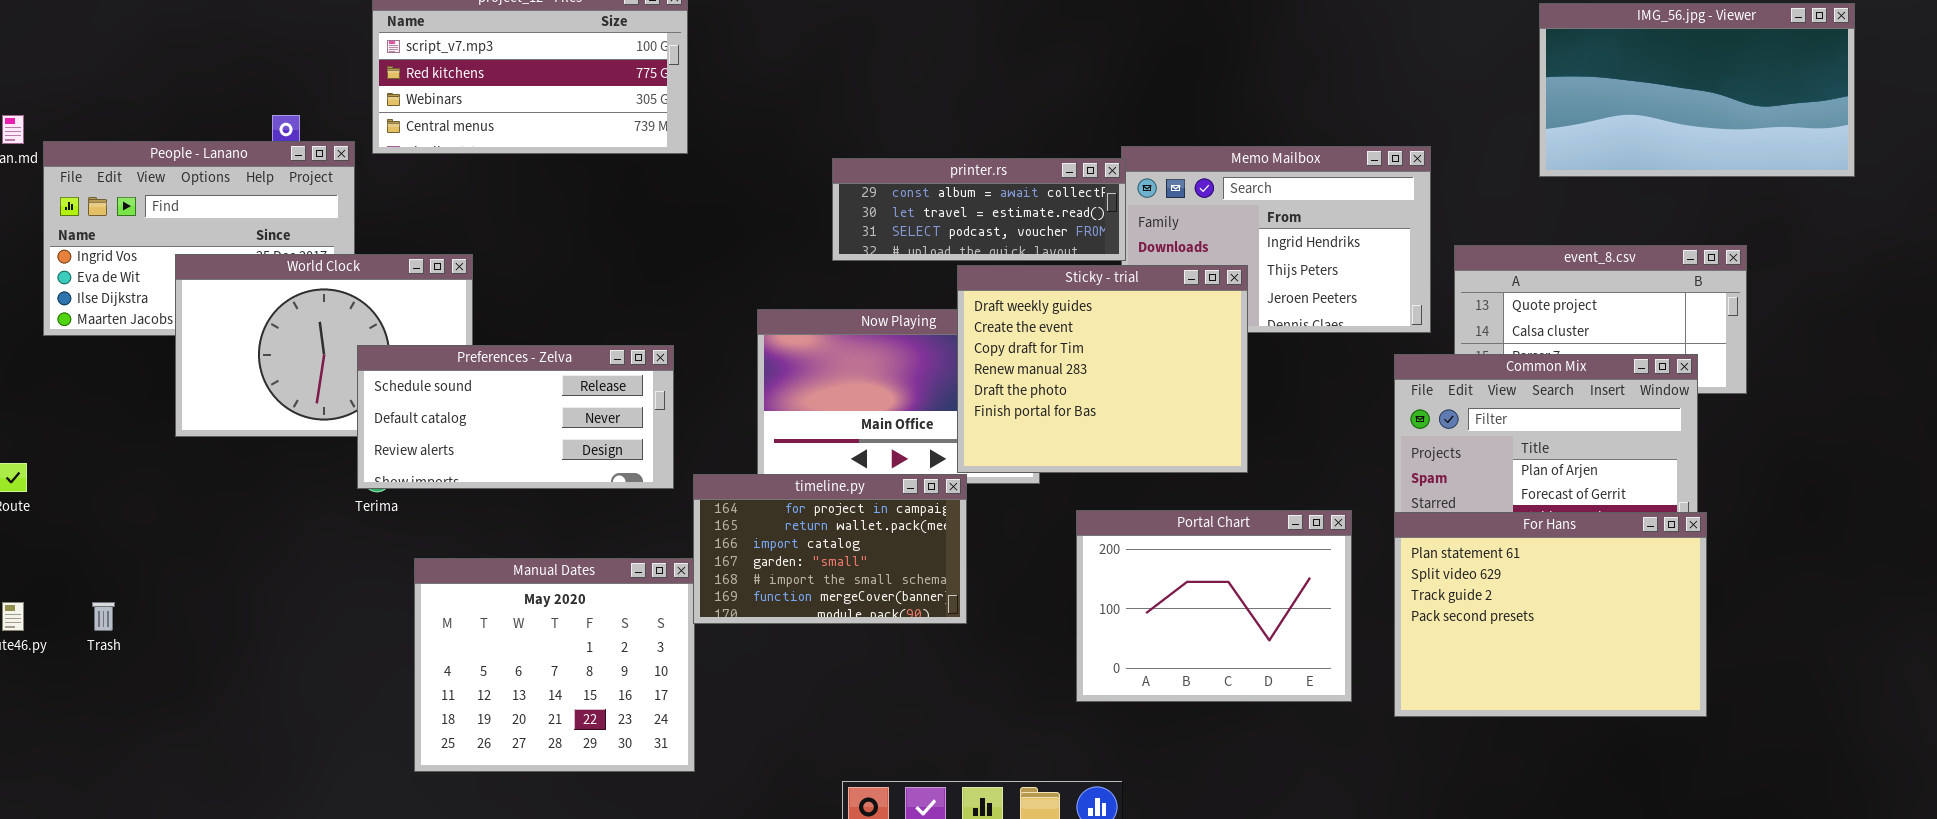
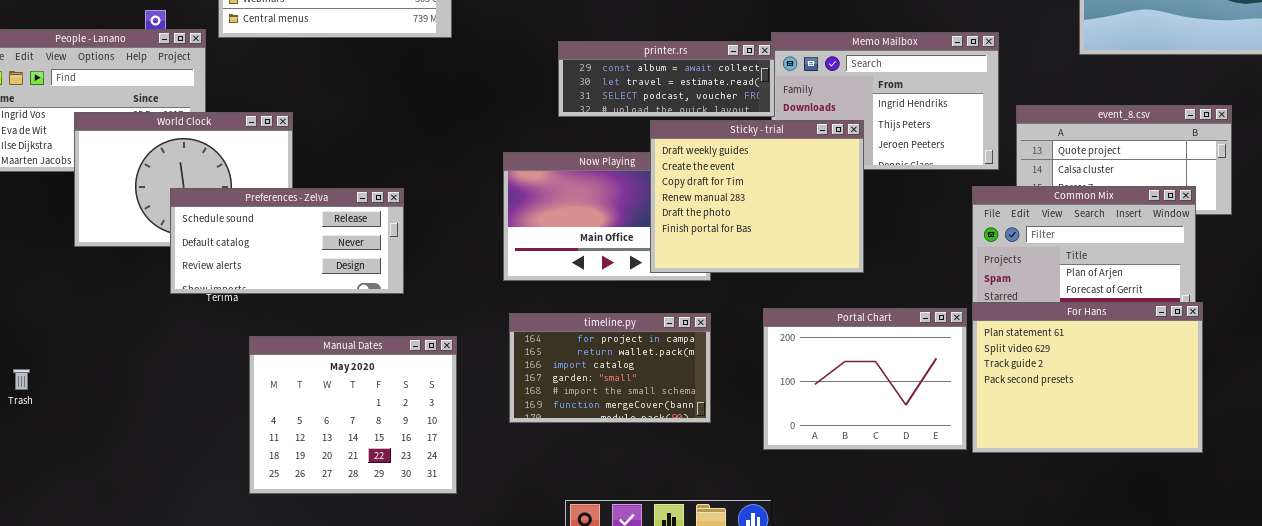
Preferences - Zelva: [357,345,674,489] -> [170,188,404,294], moved
timeline.py: [693,474,967,624] -> [509,313,711,423], moved
Portal Chart: [1076,510,1352,702] -> [763,308,967,450], moved

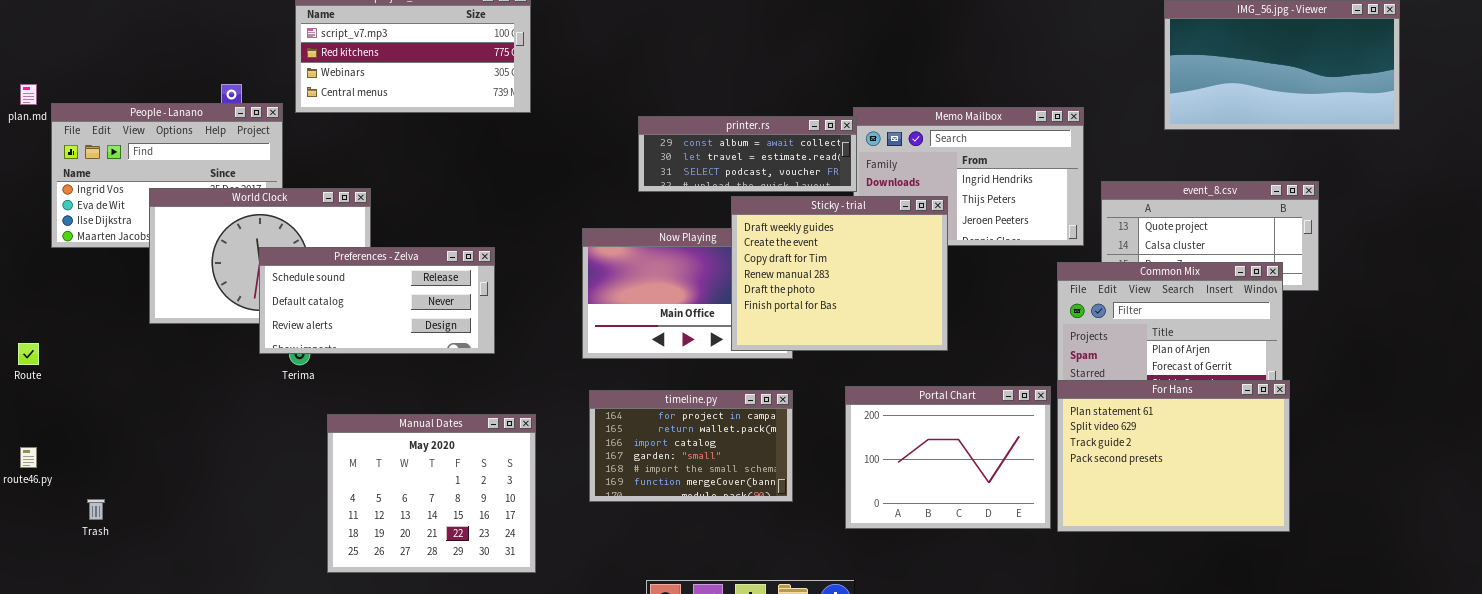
Preferences - Zelva: [170,188,404,294] -> [259,247,495,354], moved
Trash: [13,369,30,390] -> [87,499,105,520], moved

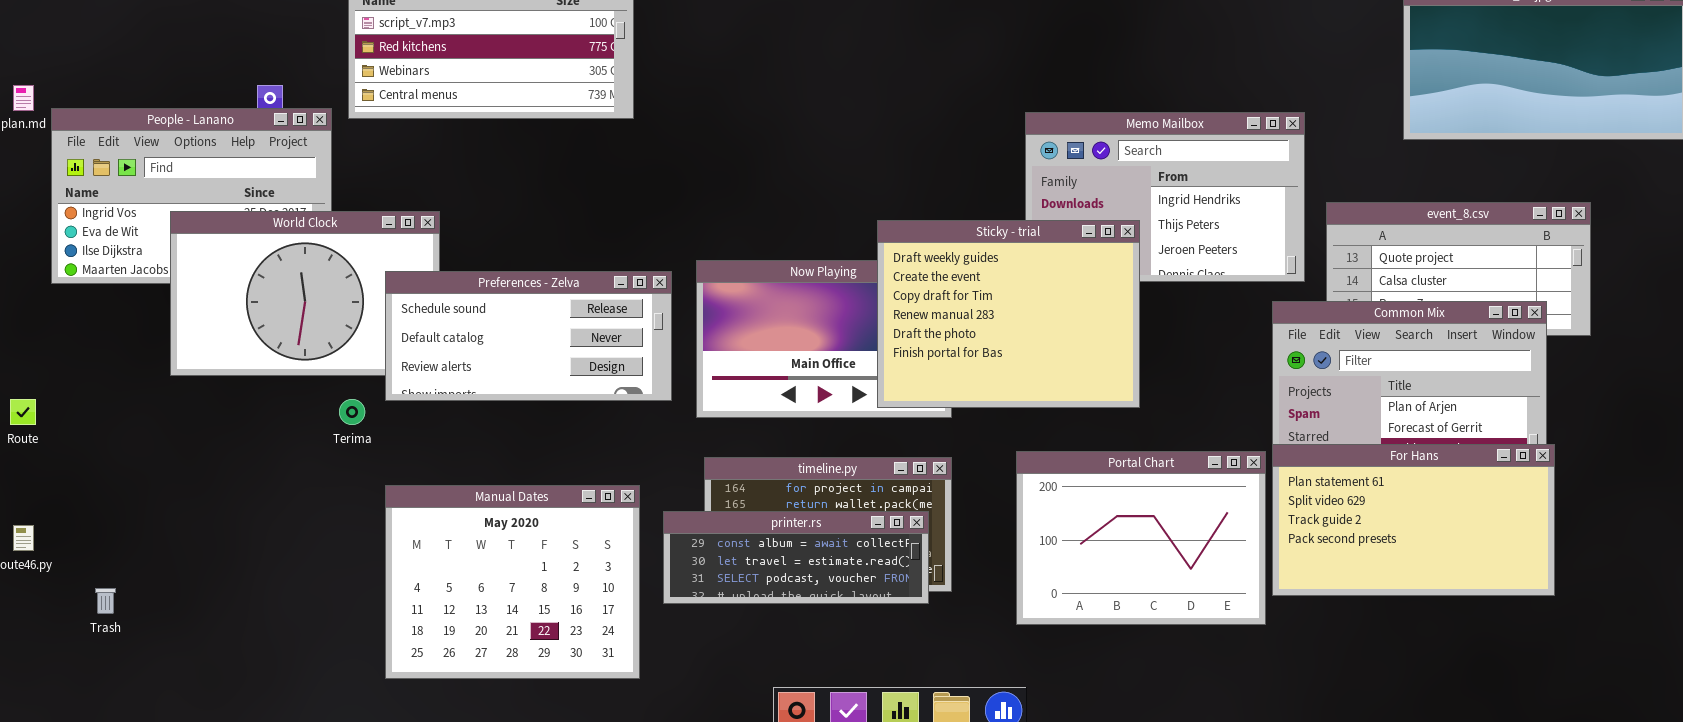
printer.rs: [638,116,857,192] -> [663,511,929,604], moved
Preferences - Zelva: [259,247,495,354] -> [385,271,672,401], moved
For Hans: [1057,380,1290,532] -> [1272,444,1555,596], resized

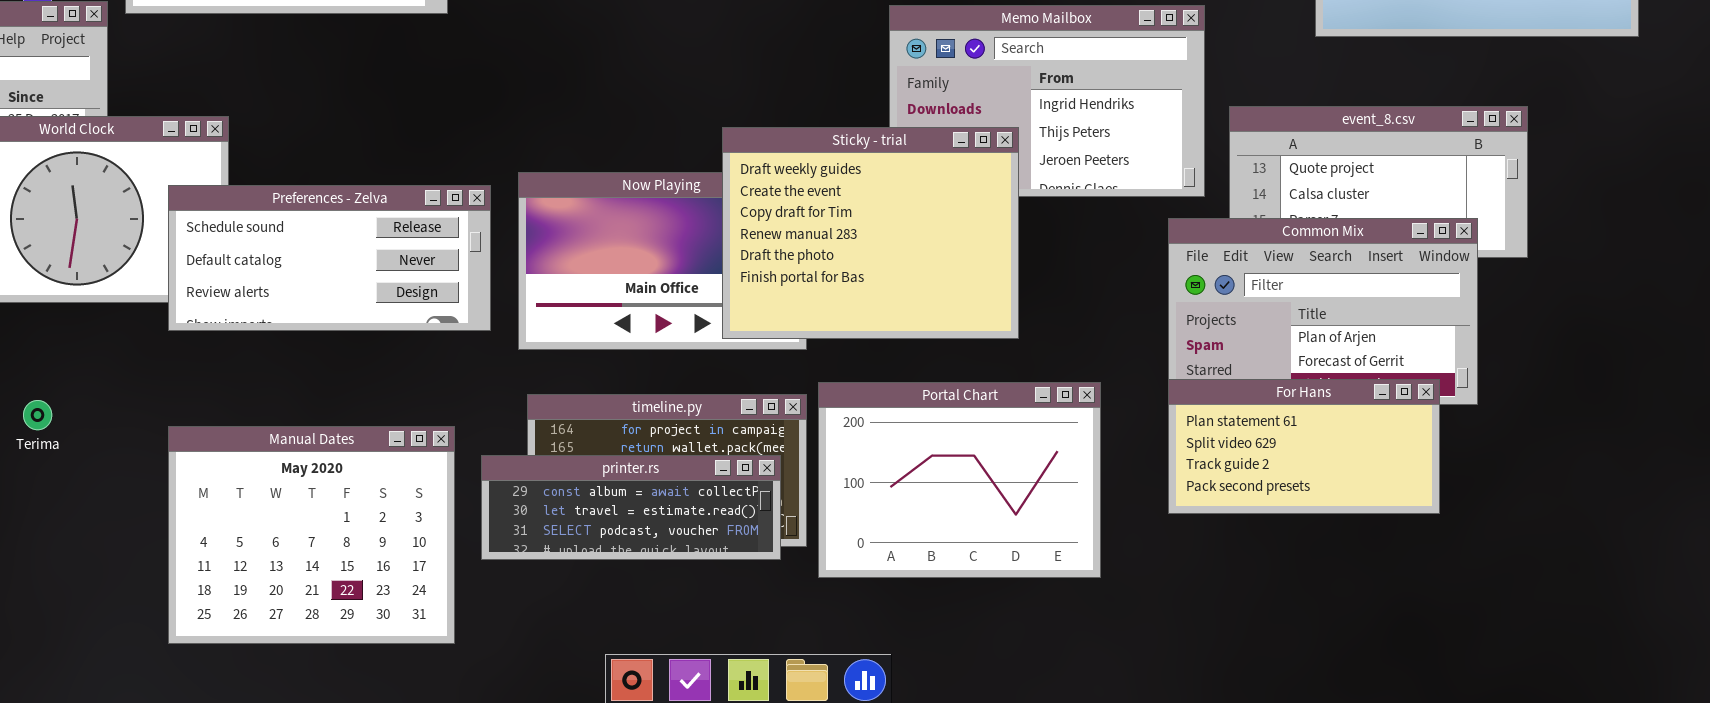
Terima: [339,399,365,425] -> [23,400,52,430], moved
For Hans: [1272,444,1555,596] -> [1168,379,1440,514], resized
Portal Chart: [1016,451,1266,625] -> [818,382,1101,578], moved

